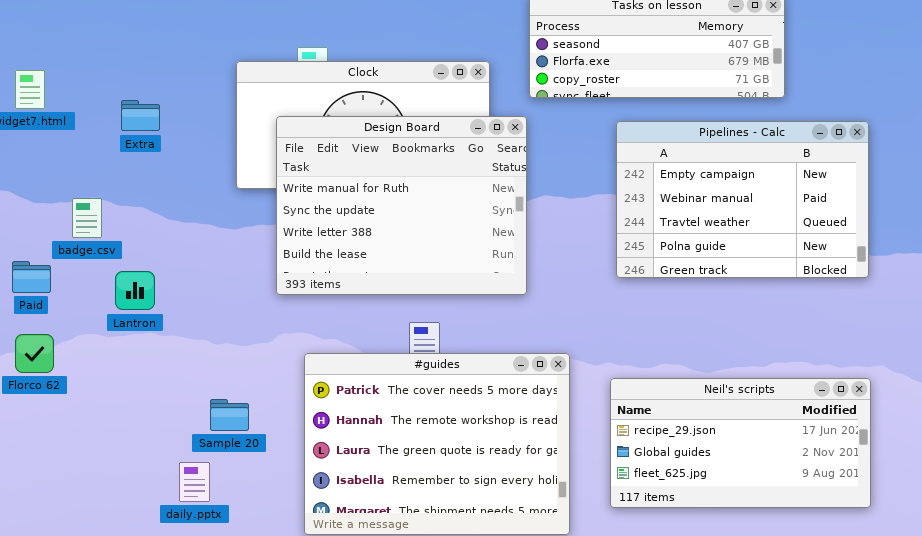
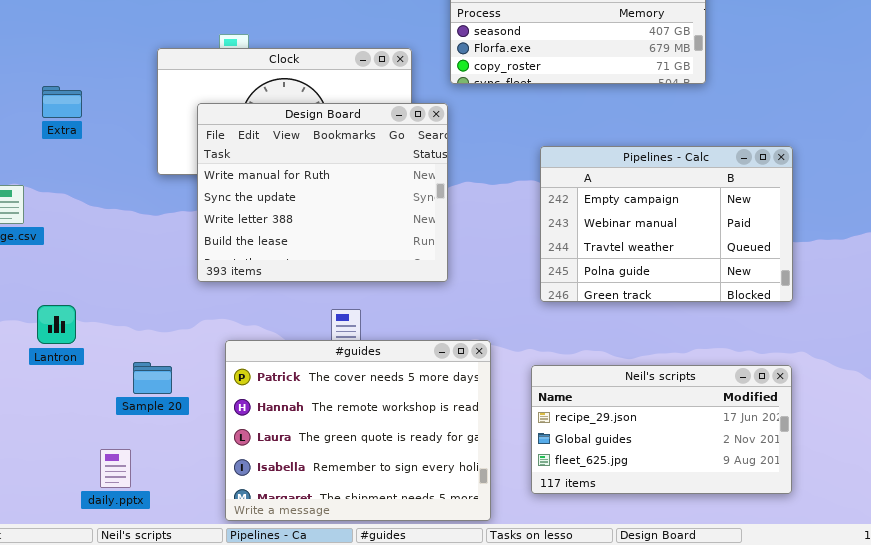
Pipelines - Calc: [616,121,869,278] -> [540,146,793,302], moved
Lantron: [115,271,155,310] -> [37,305,76,344], moved
Sample 20: [210,399,249,431] -> [133,362,172,394], moved

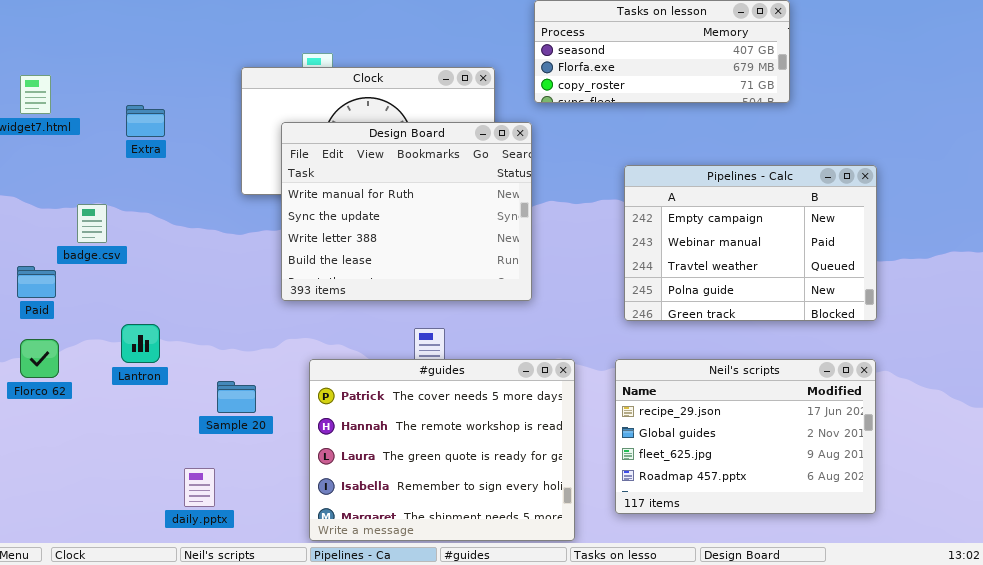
Neil's scripts: [531,365,792,494] -> [615,359,876,514], resized

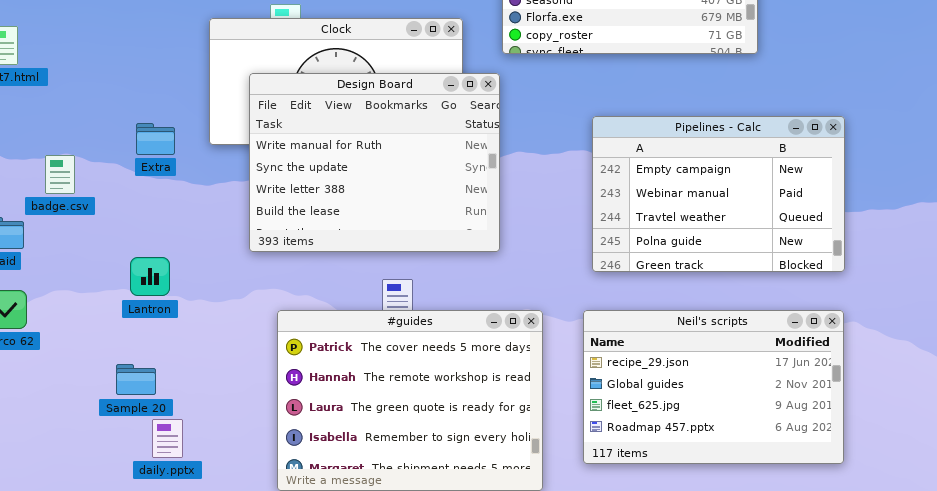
Extra: [126,105,165,137] -> [136,123,175,155], moved
Lantron: [121,324,160,363] -> [130,257,170,296], moved
Sample 20: [217,381,256,413] -> [116,364,156,395], moved

